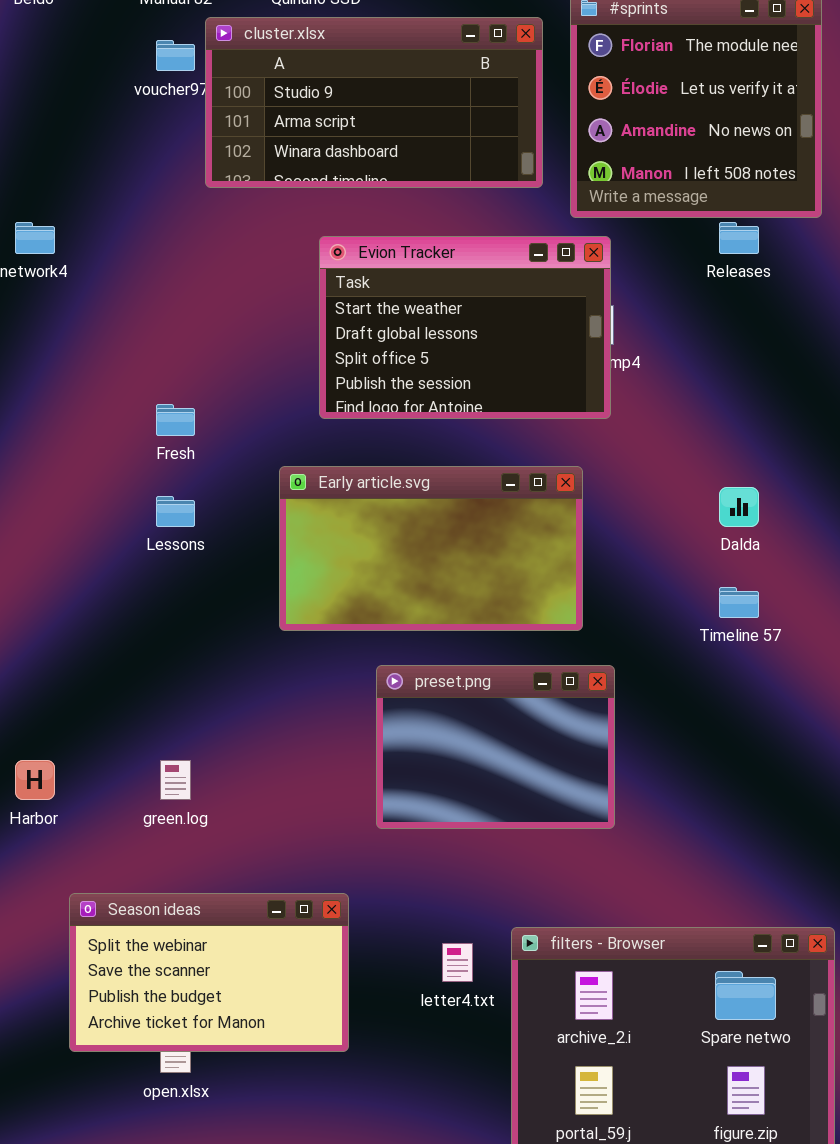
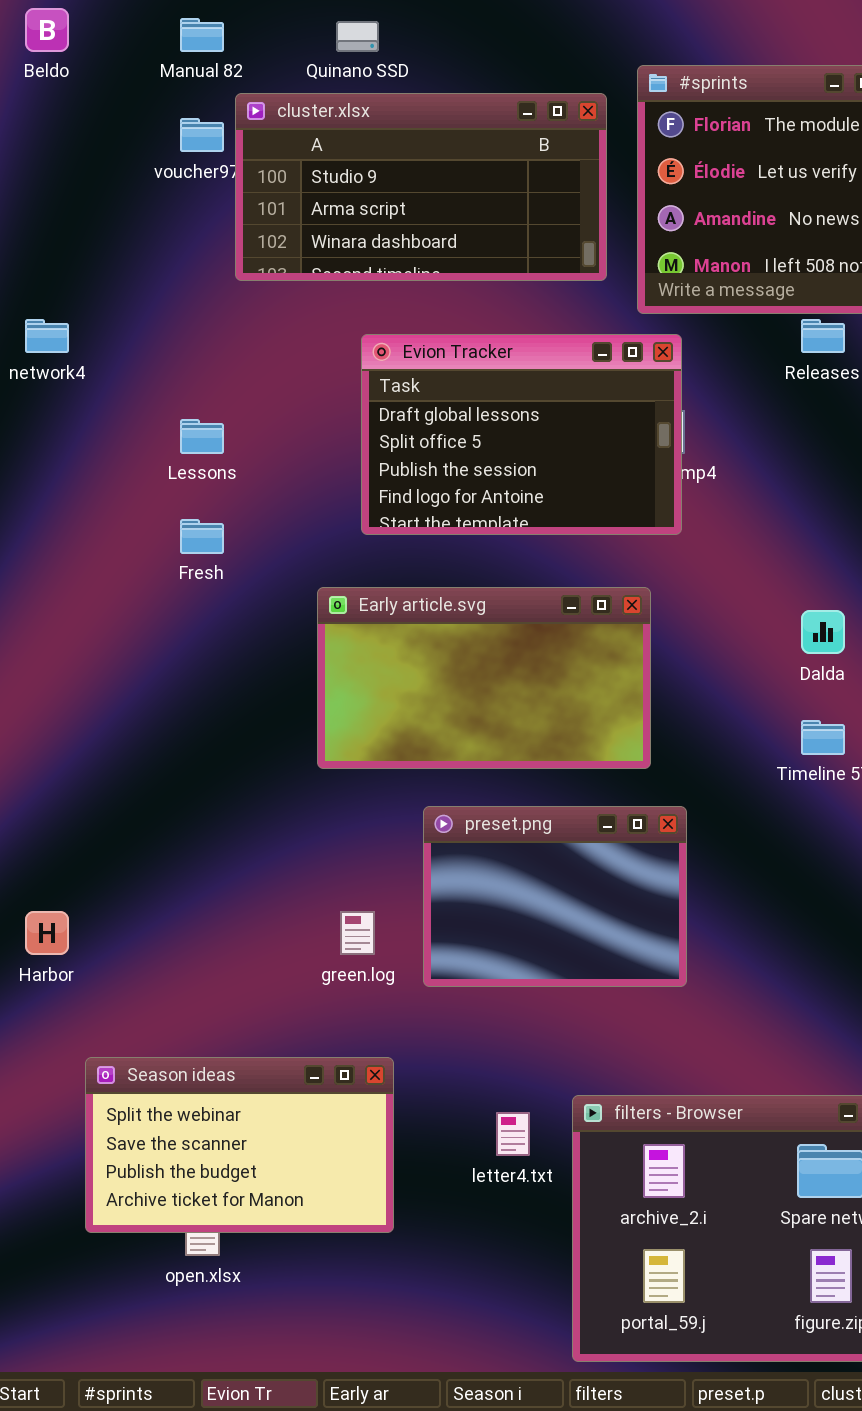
Evion Tracker: [319,236,611,419] -> [361,334,682,535], scrolled down 1 row
Lessons: [156,496,195,527] -> [180,419,224,454], moved
green.log: [160,760,191,800] -> [340,911,375,955], moved

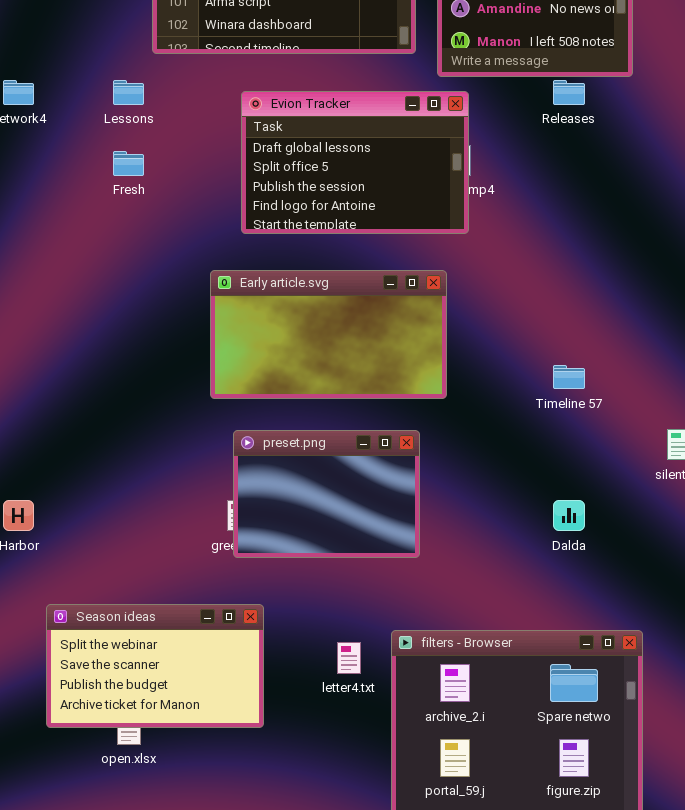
Lessons: [180,419,224,454] -> [113,80,144,105], moved
Fresh: [180,519,224,554] -> [113,151,144,176], moved
Dalda: [801,610,845,654] -> [553,500,585,531], moved
preset.png: [423,806,687,987] -> [233,430,420,558], moved

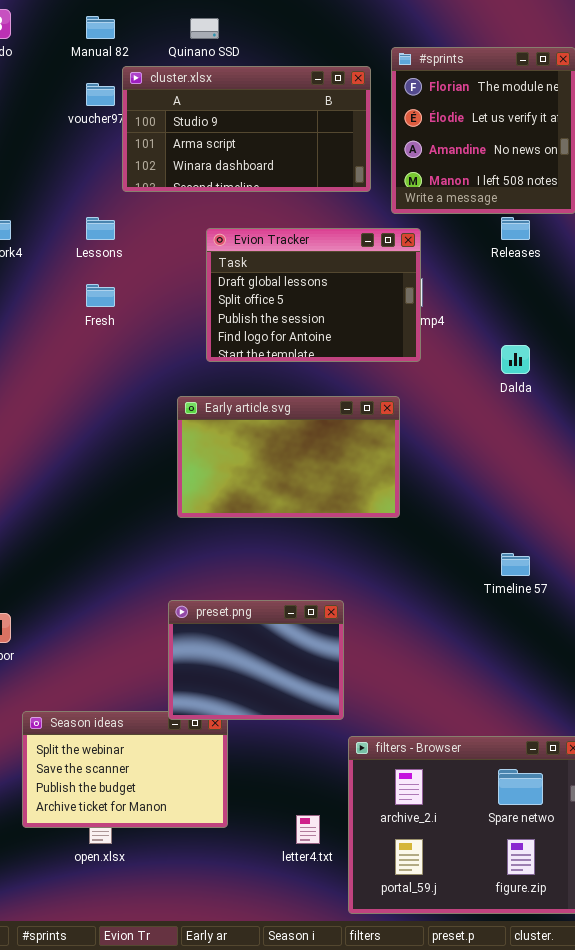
Timeline 57: [553,365,585,389] -> [501,553,530,576], moved
preset.png: [233,430,420,558] -> [168,600,344,720], moved
Dalda: [553,500,585,531] -> [501,345,530,374], moved
letter4.txt: [337,642,361,674] -> [296,815,320,844], moved

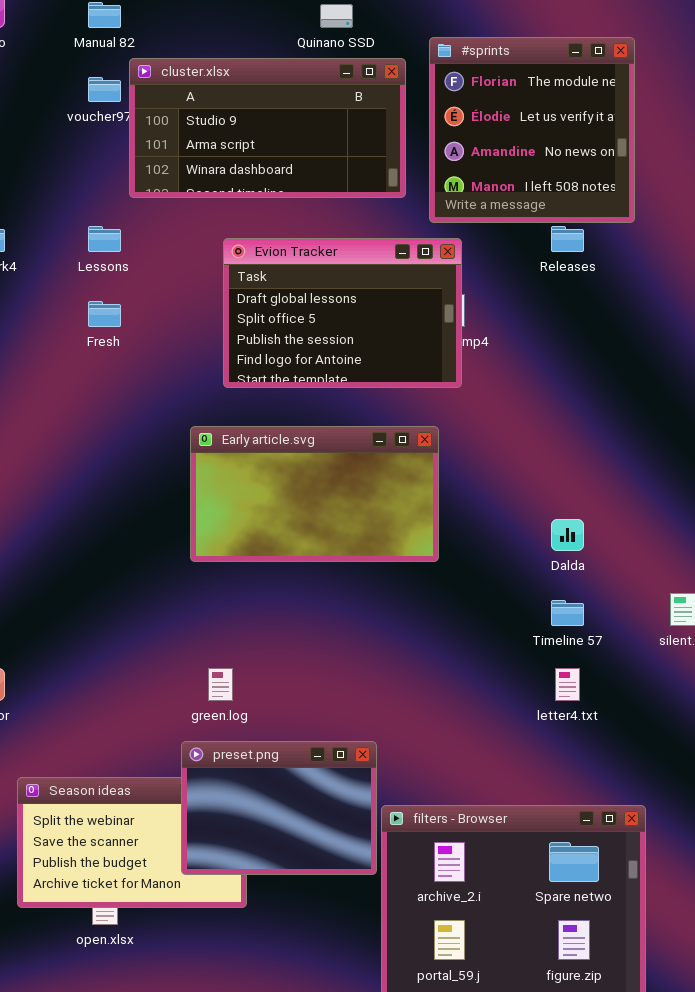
Quinano SSD: [190,18,219,39] -> [320,4,353,28], moved
Dalda: [501,345,530,374] -> [551,519,584,551], moved
preset.png: [168,600,344,720] -> [181,741,377,875], moved
letter4.txt: [296,815,320,844] -> [555,668,580,701], moved

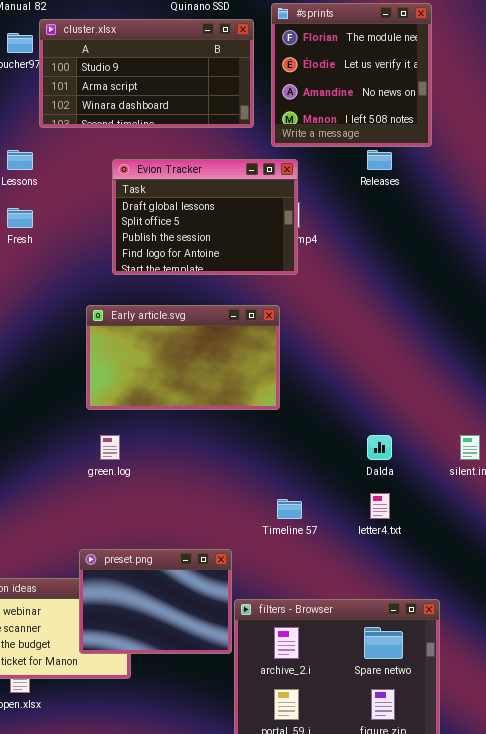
Dalda: [551,519,584,551] -> [367,435,392,460], moved
Timeline 57: [551,600,584,626] -> [277,499,302,519], moved
green.log: [208,668,233,701] -> [100,435,120,460], moved

